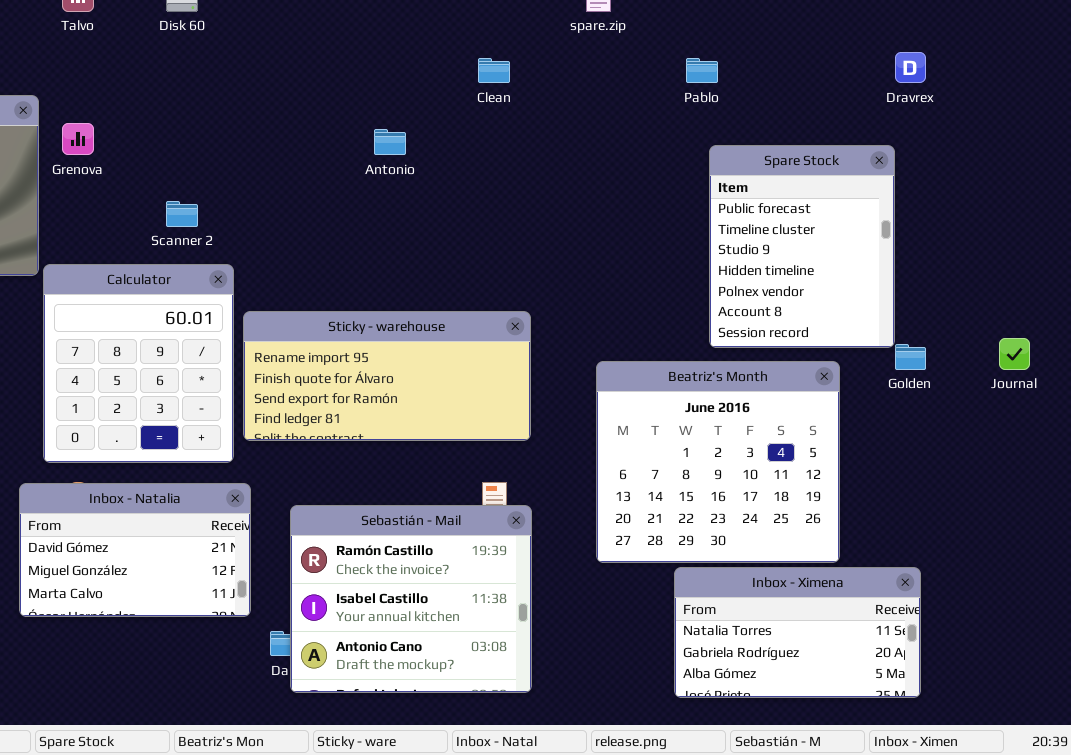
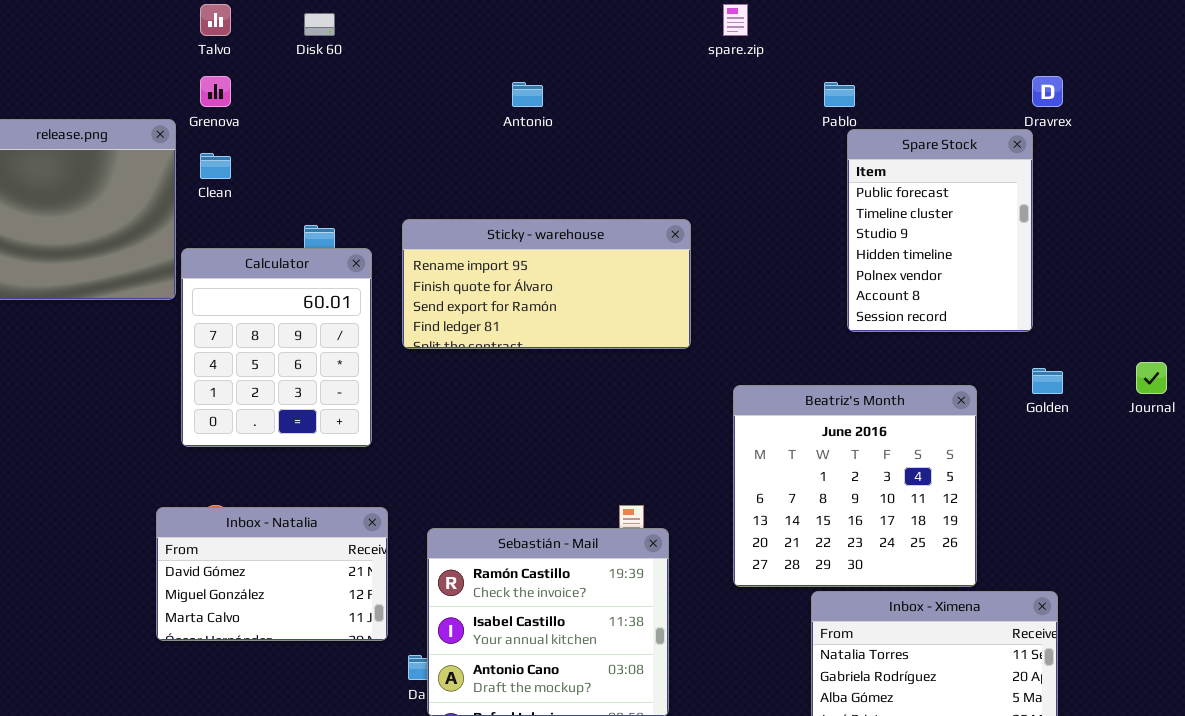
Clean: [478,58,510,83] -> [200,153,231,179], moved
Grenova: [62,123,94,155] -> [200,76,231,107], moved
Antonio: [374,129,406,155] -> [512,82,543,107], moved
Spare Stock: [709,145,895,348] -> [847,129,1033,332], moved
Calculator: [43,264,234,463] -> [181,248,372,447], moved
Sticky - warehouse: [243,311,531,441] -> [402,219,691,349], moved

